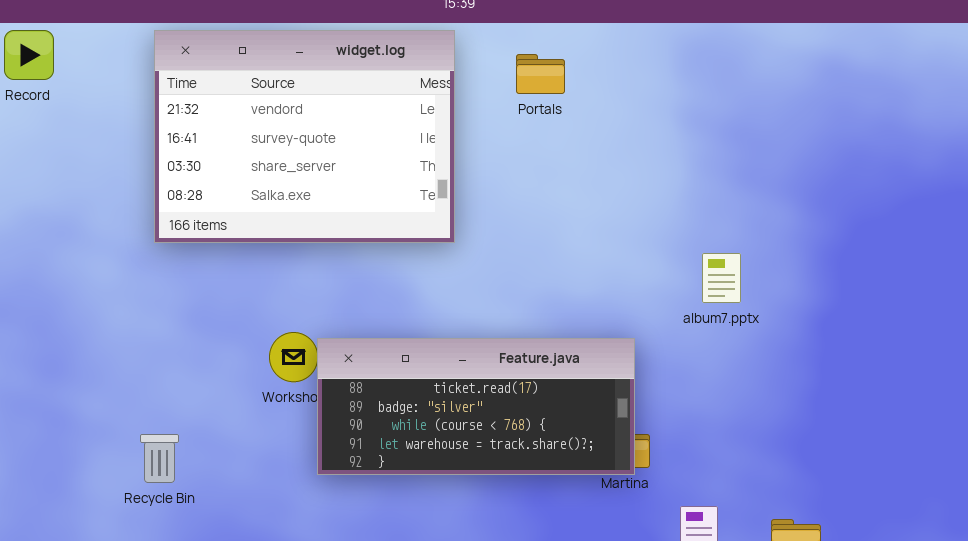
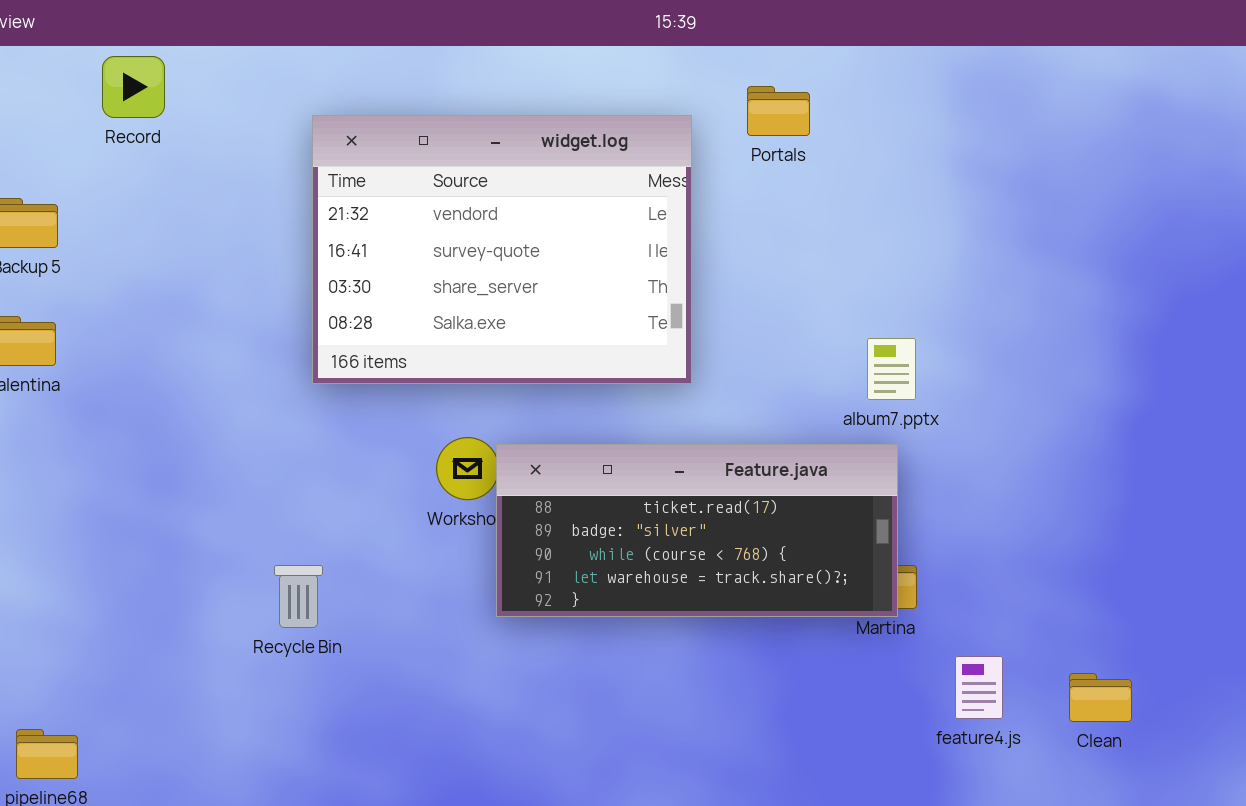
widget.log: [154,30,455,243] -> [312,115,692,384], moved
album7.pptx: [702,253,741,303] -> [867,338,916,400], moved

